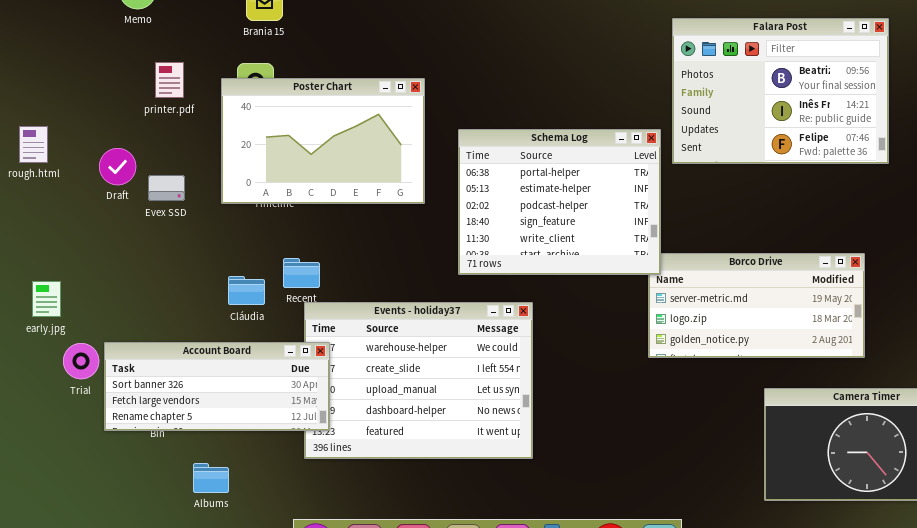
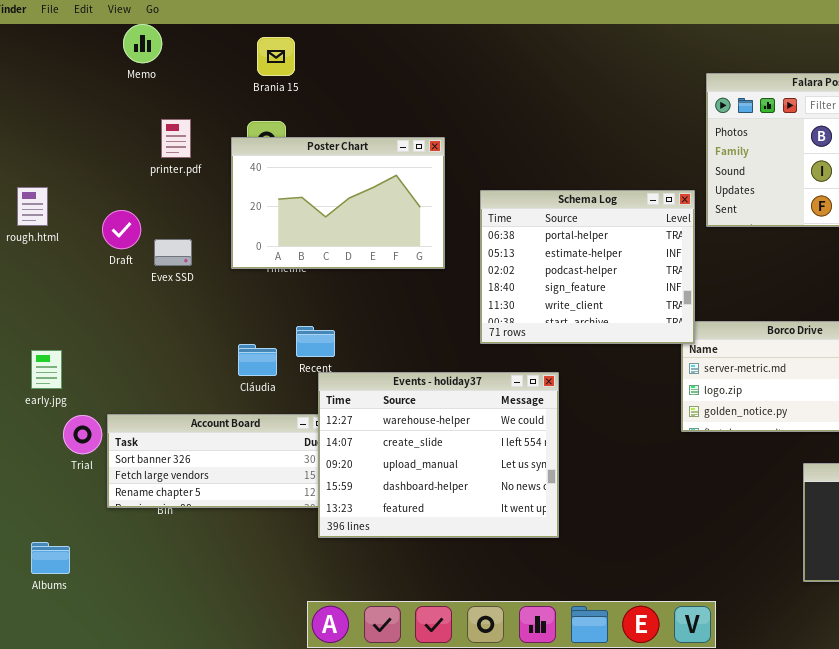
Events - holiday37: [304,302,533,459] -> [318,372,559,538], raised
Albums: [193,463,229,493] -> [31,542,70,574], moved

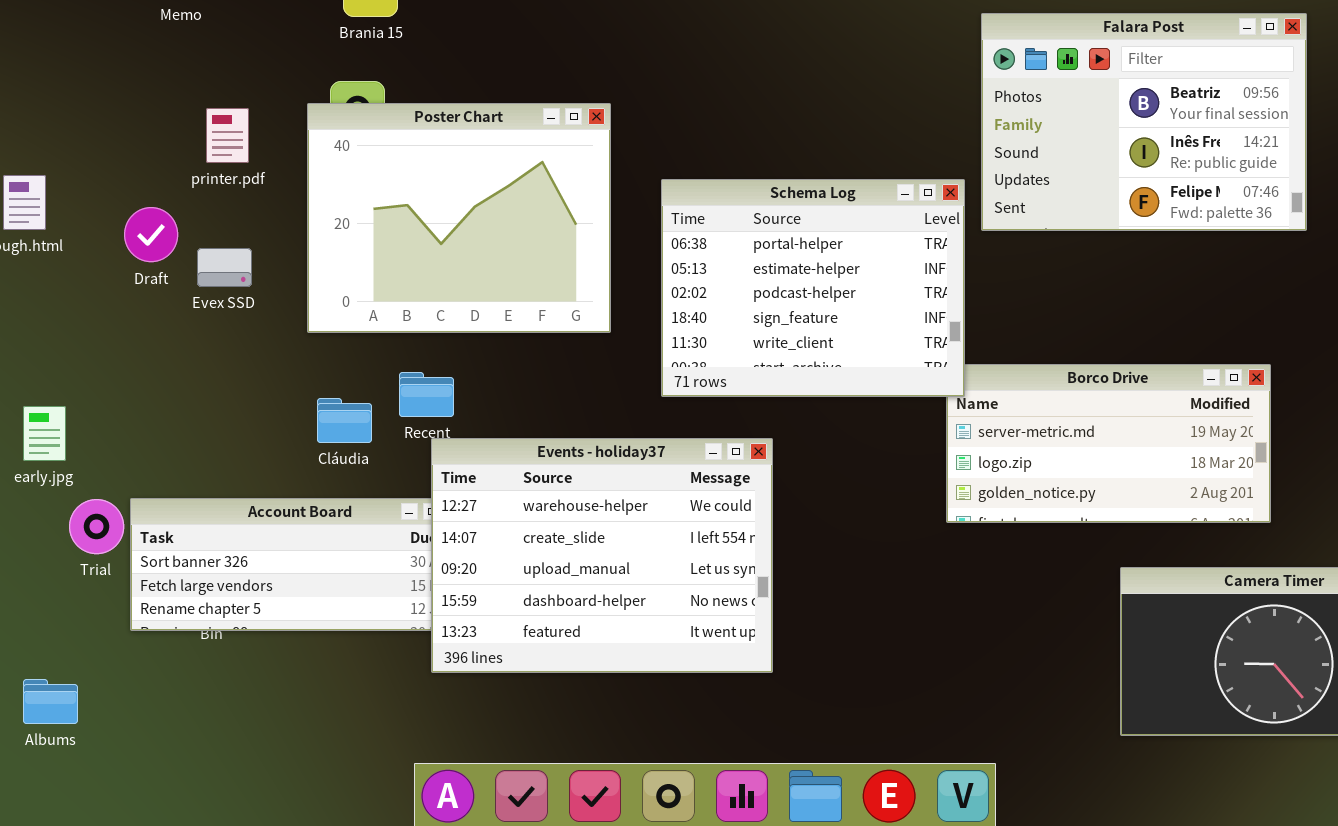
printer.pdf: [161,119,191,158] -> [206,108,249,163], moved
Poster Chart: [231,137,445,269] -> [307,103,611,333], resized

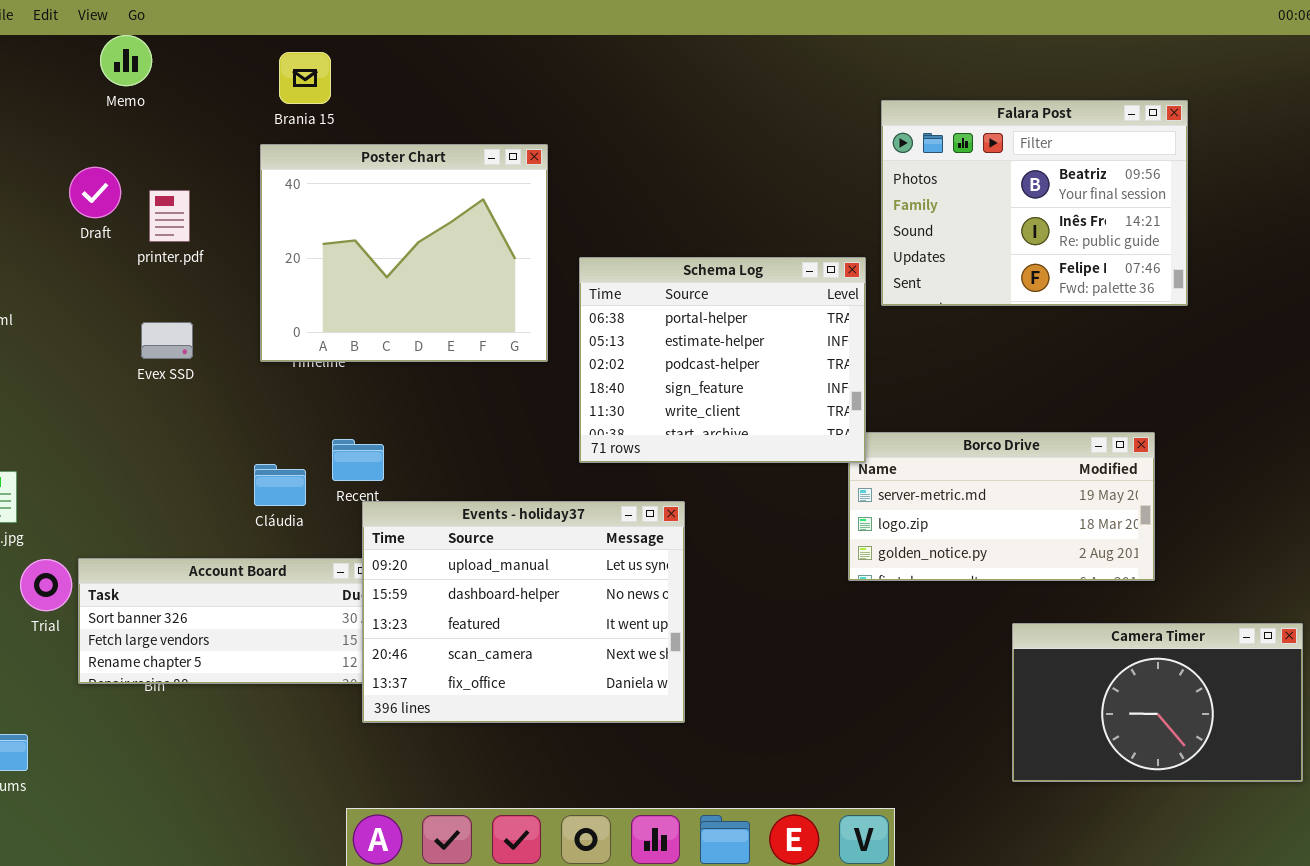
Poster Chart: [307,103,611,333] -> [260,144,548,362], moved
Draft: [124,207,178,262] -> [69,167,121,218], moved
Events - holiday37: [431,438,773,673] -> [362,501,685,723], scrolled down 2 rows

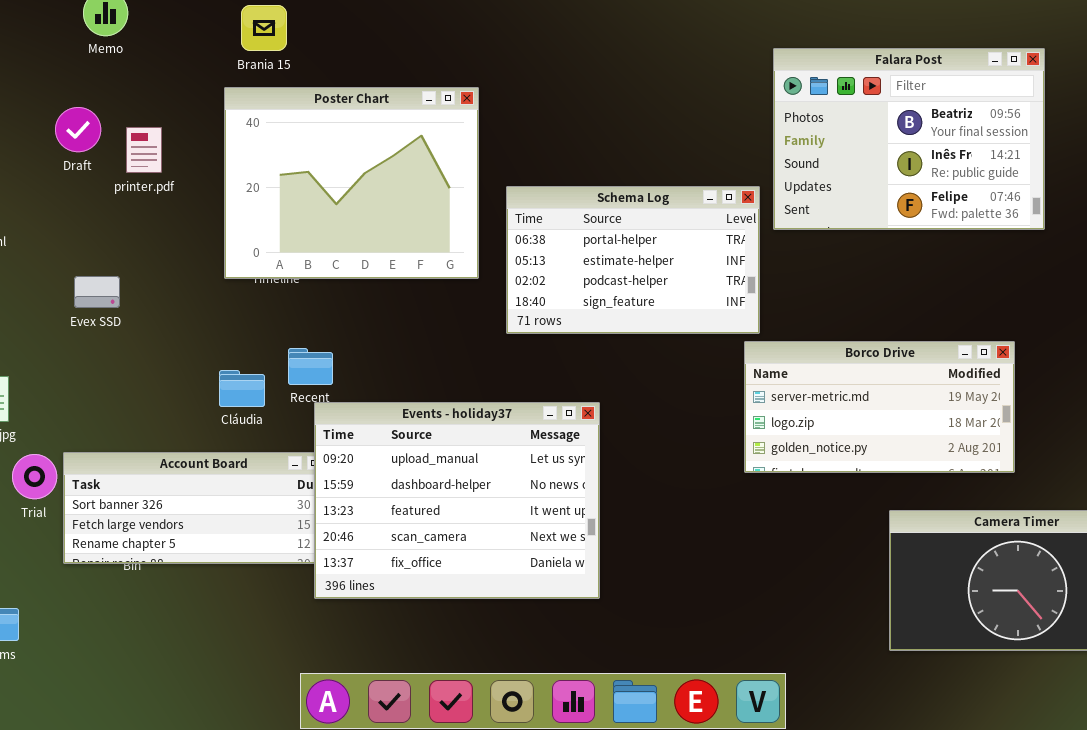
Schema Log: [579,257,866,463] -> [506,186,760,334], resized
Evex SSD: [141,322,193,359] -> [74,276,120,308], moved

